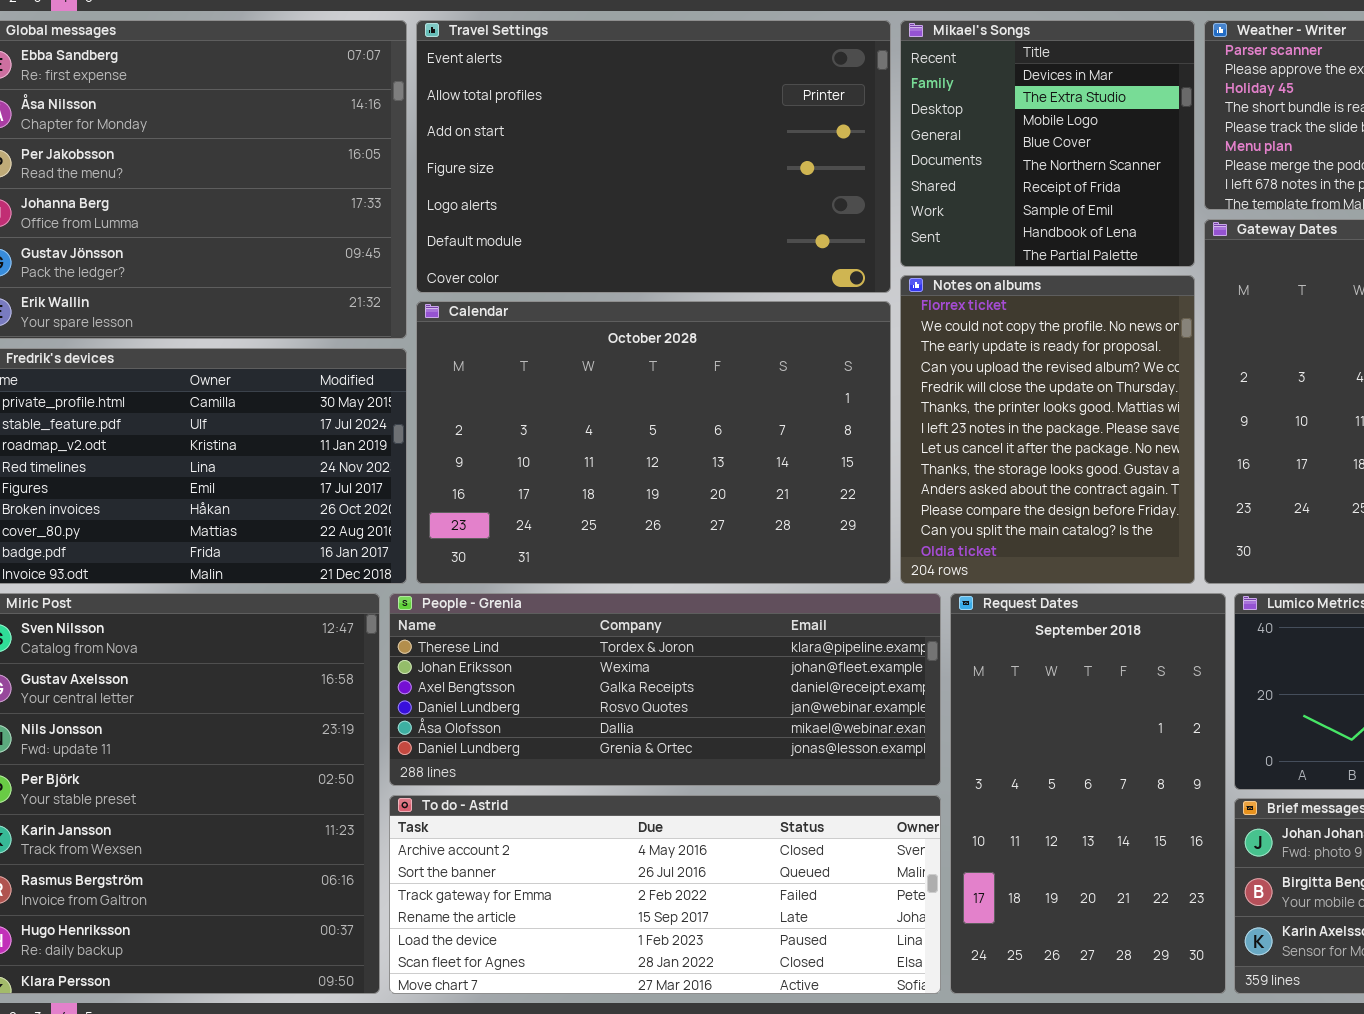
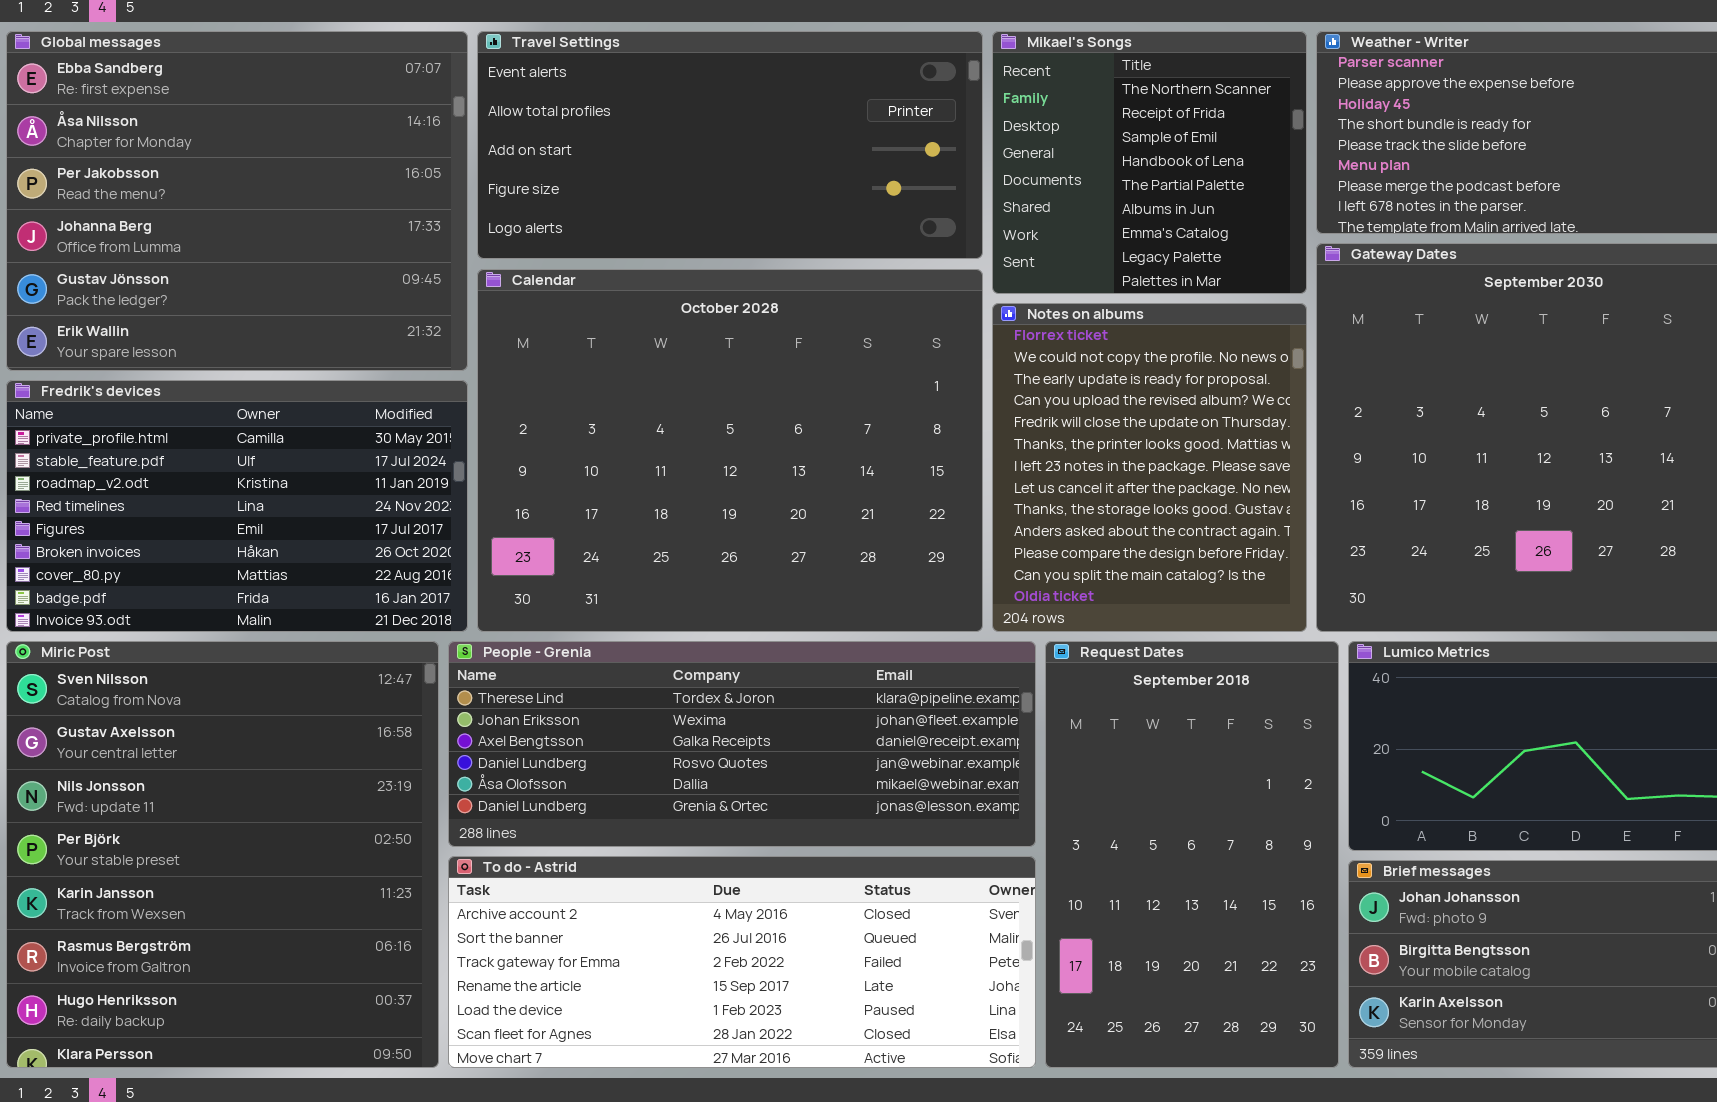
Travel Settings: [416,20,891,293] -> [477,31,983,259], resized
Mikael's Songs: [900,20,1195,267] -> [992,31,1307,294], scrolled down 4 rows
Calendar: [416,301,891,584] -> [477,269,983,632], resized

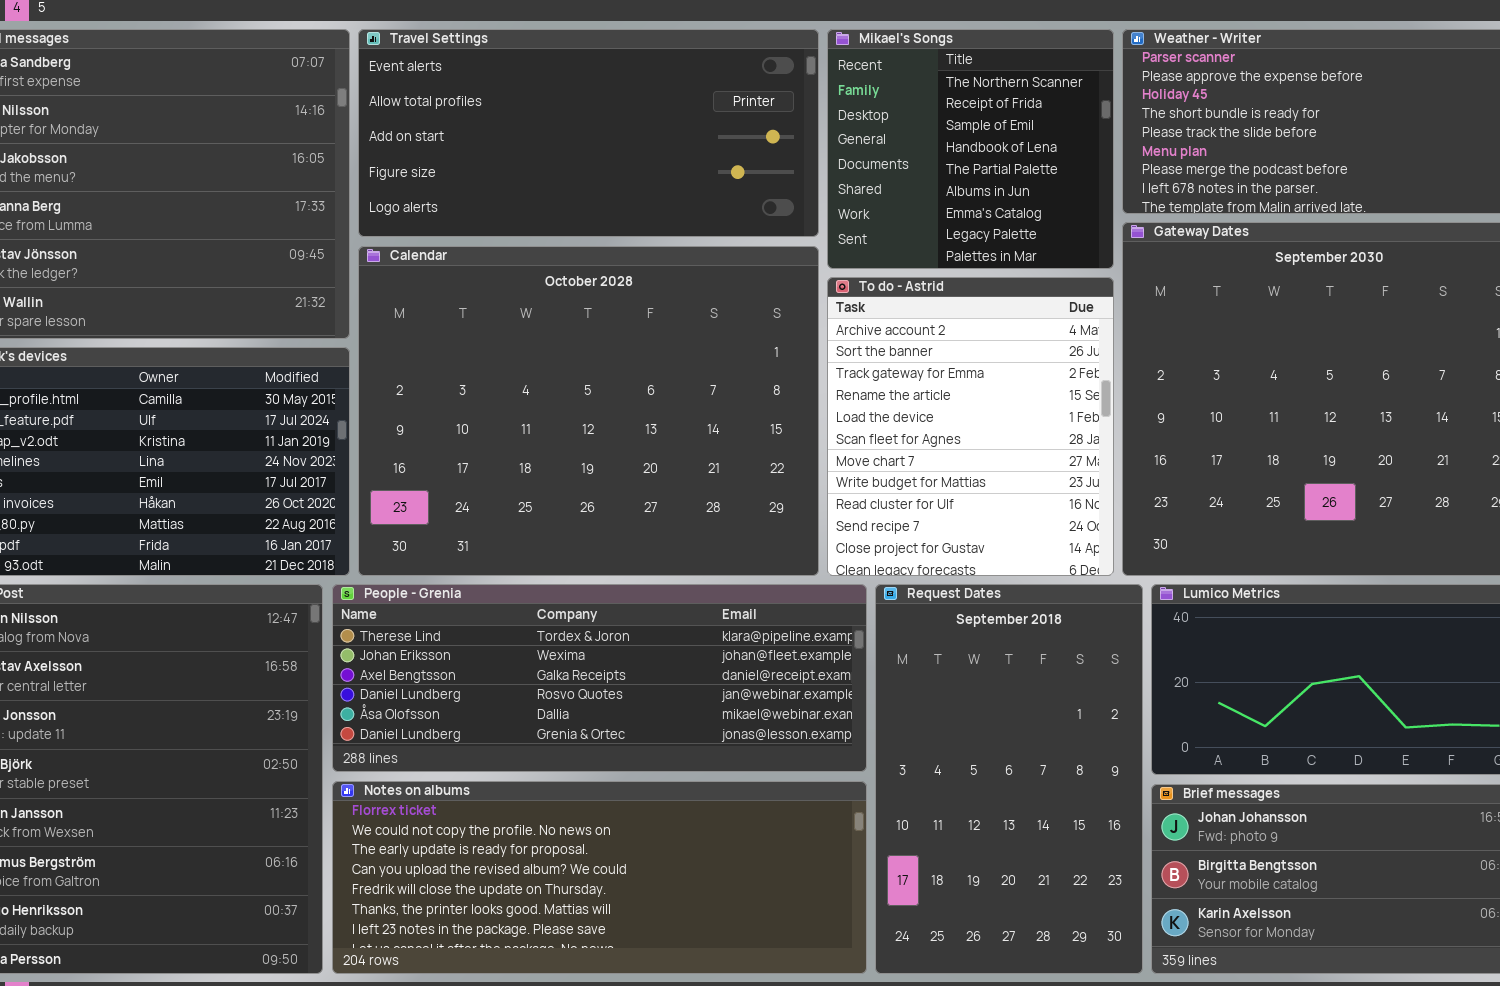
Notes on albums: [992,303,1307,632] -> [332,781,867,974], moved, resized
To do - Astrid: [448,856,1036,1068] -> [827,277,1114,576], moved, resized

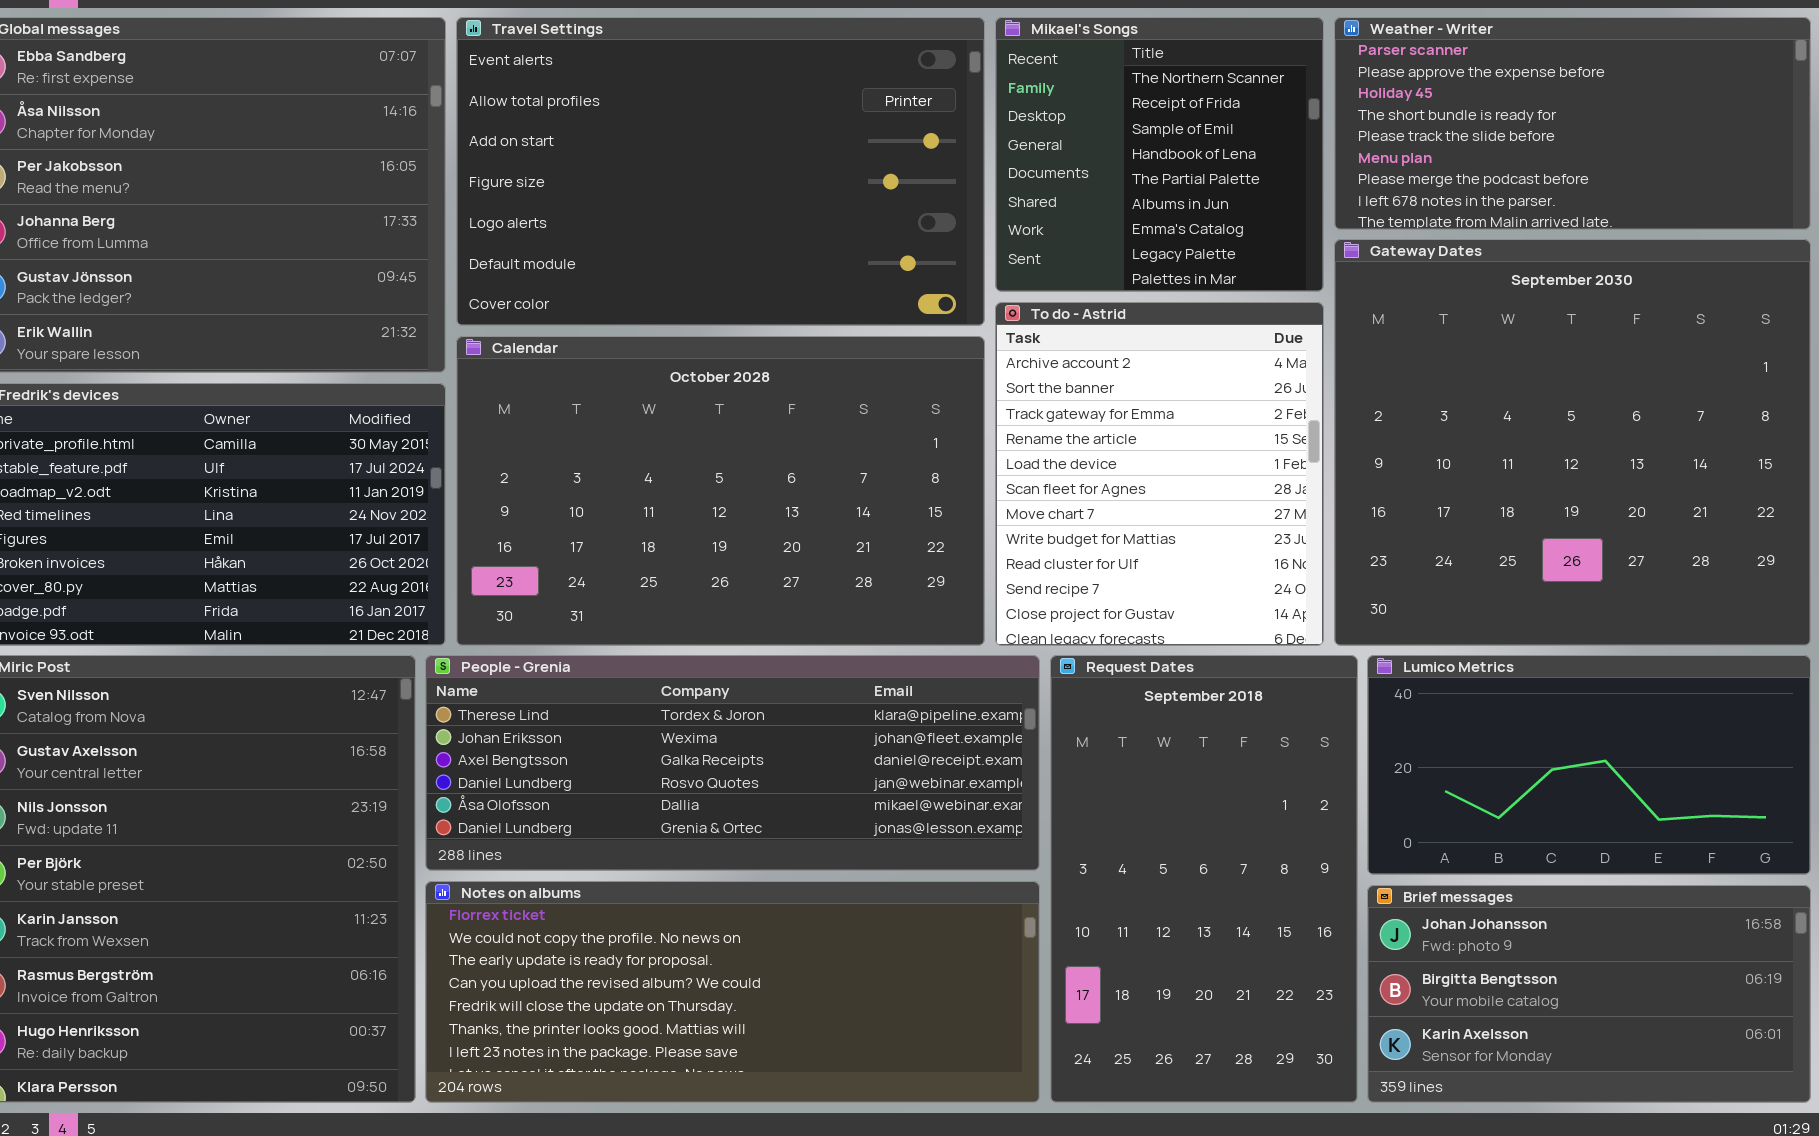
Travel Settings: [358,29,819,237] -> [456,17,985,326], resized
Calendar: [358,246,819,576] -> [456,336,985,646], resized

